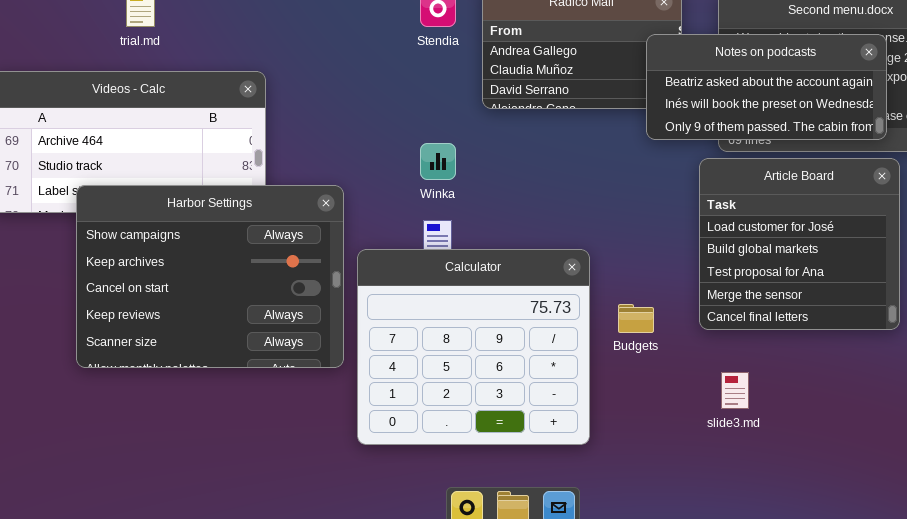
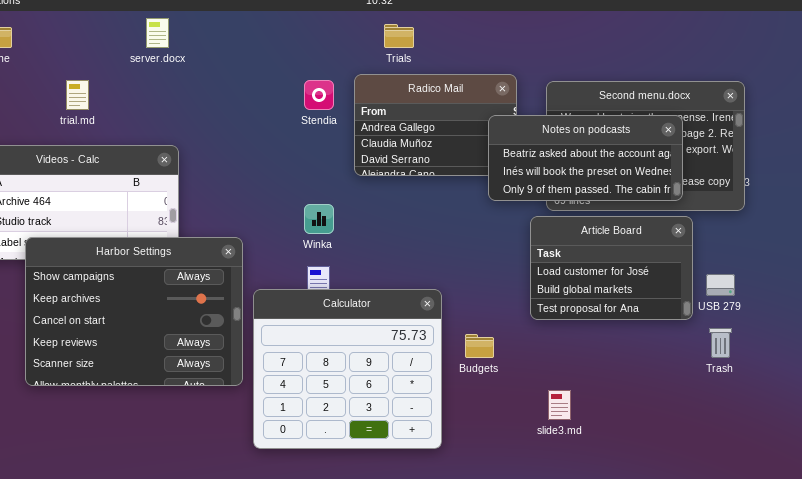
Article Board: [699,158,900,330] -> [530,216,693,320], resized

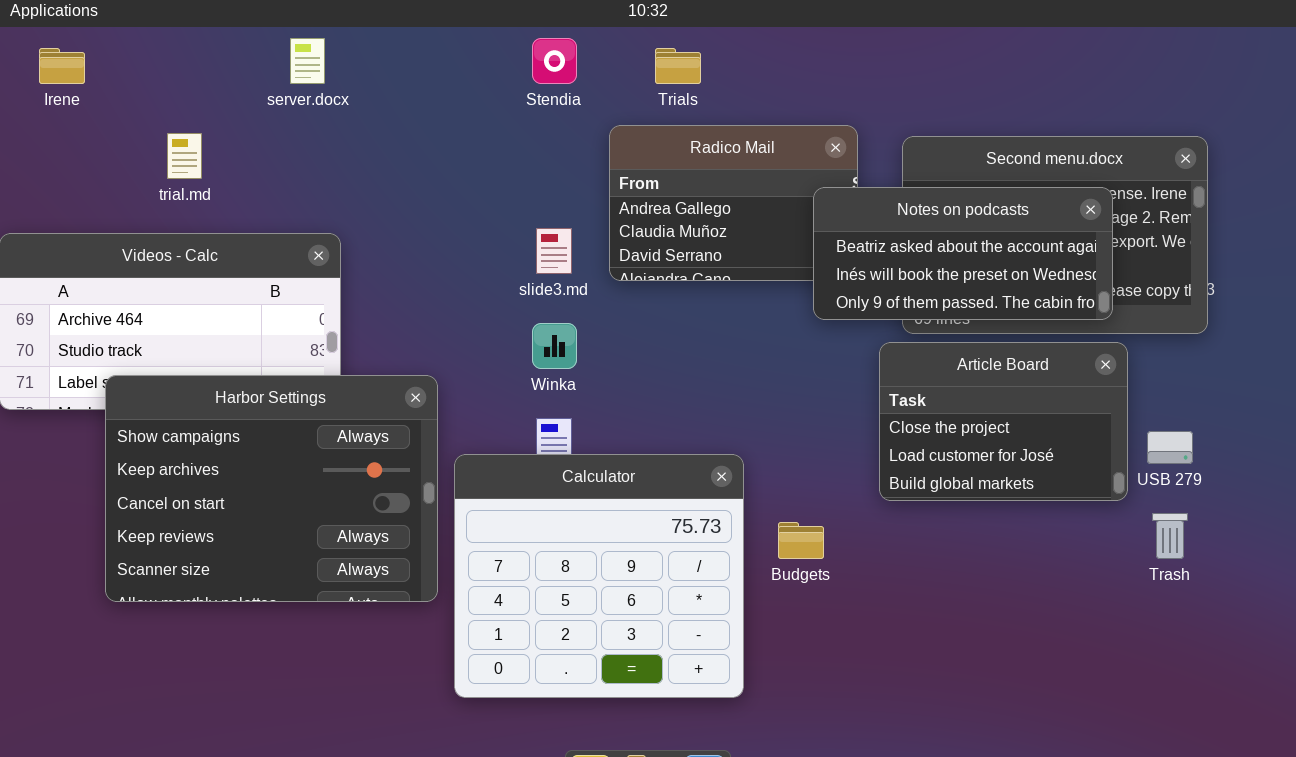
Stendia: [304,80,334,110] -> [532,38,577,84], moved
Article Board: [530,216,693,320] -> [879,342,1128,501], scrolled up 1 row
slide3.md: [548,390,571,420] -> [536,228,572,274], moved

